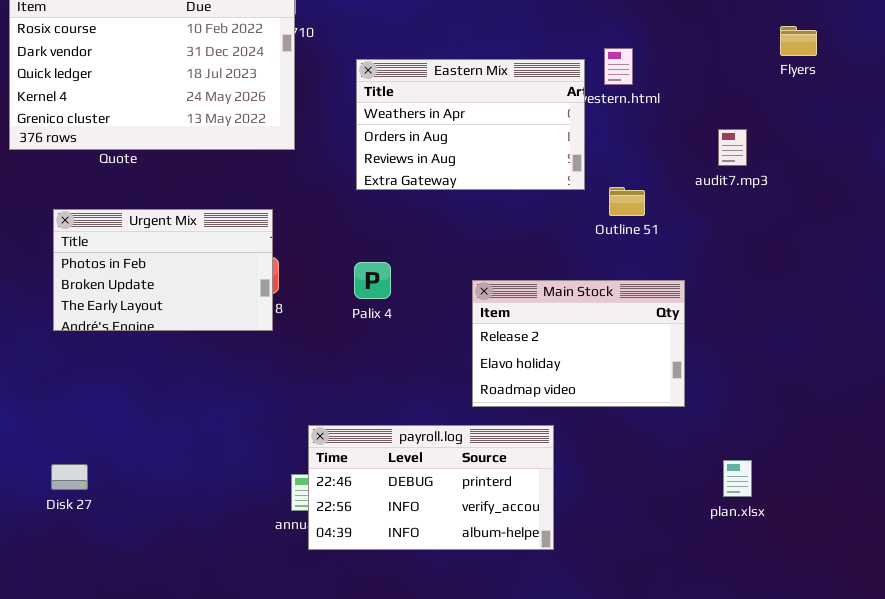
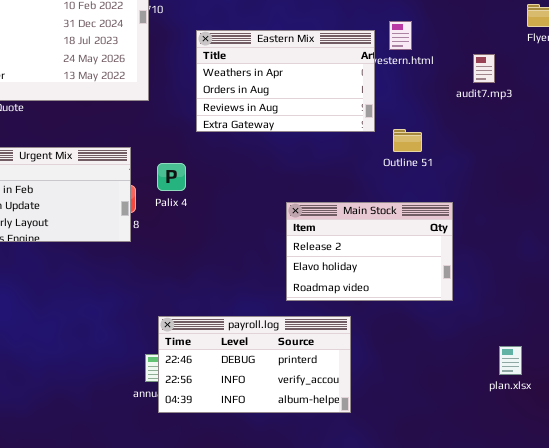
audit7.mp3: [718,129,747,166] -> [473,54,495,83], moved
Palix 4: [354,262,391,299] -> [157,163,186,191], moved
plan.xlsx: [723,460,752,497] -> [499,346,522,375], moved

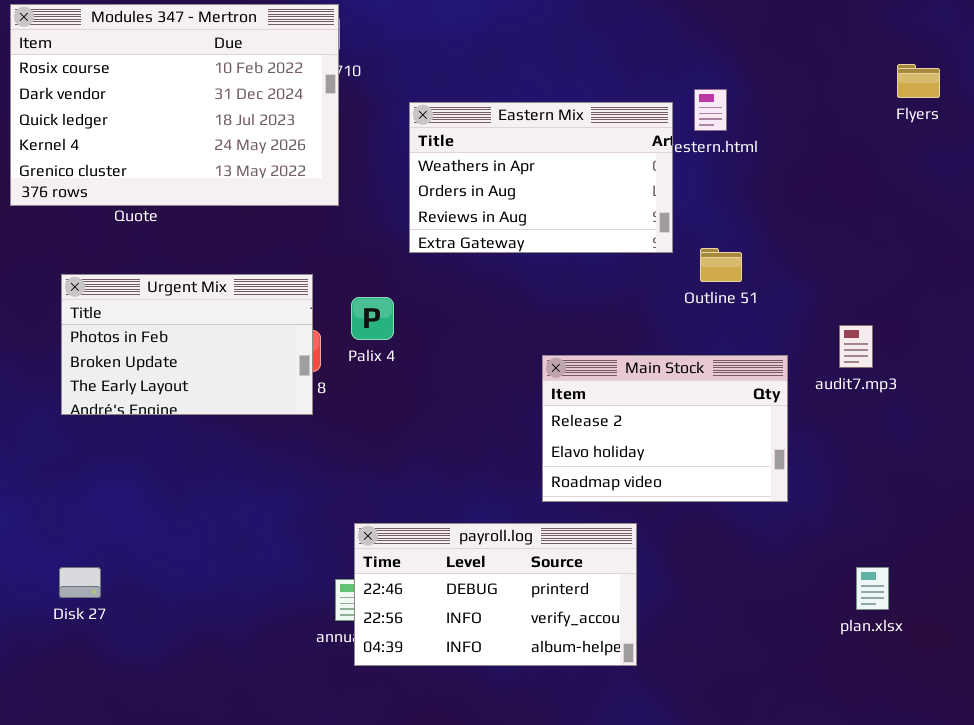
audit7.mp3: [473,54,495,83] -> [839,325,873,368], moved

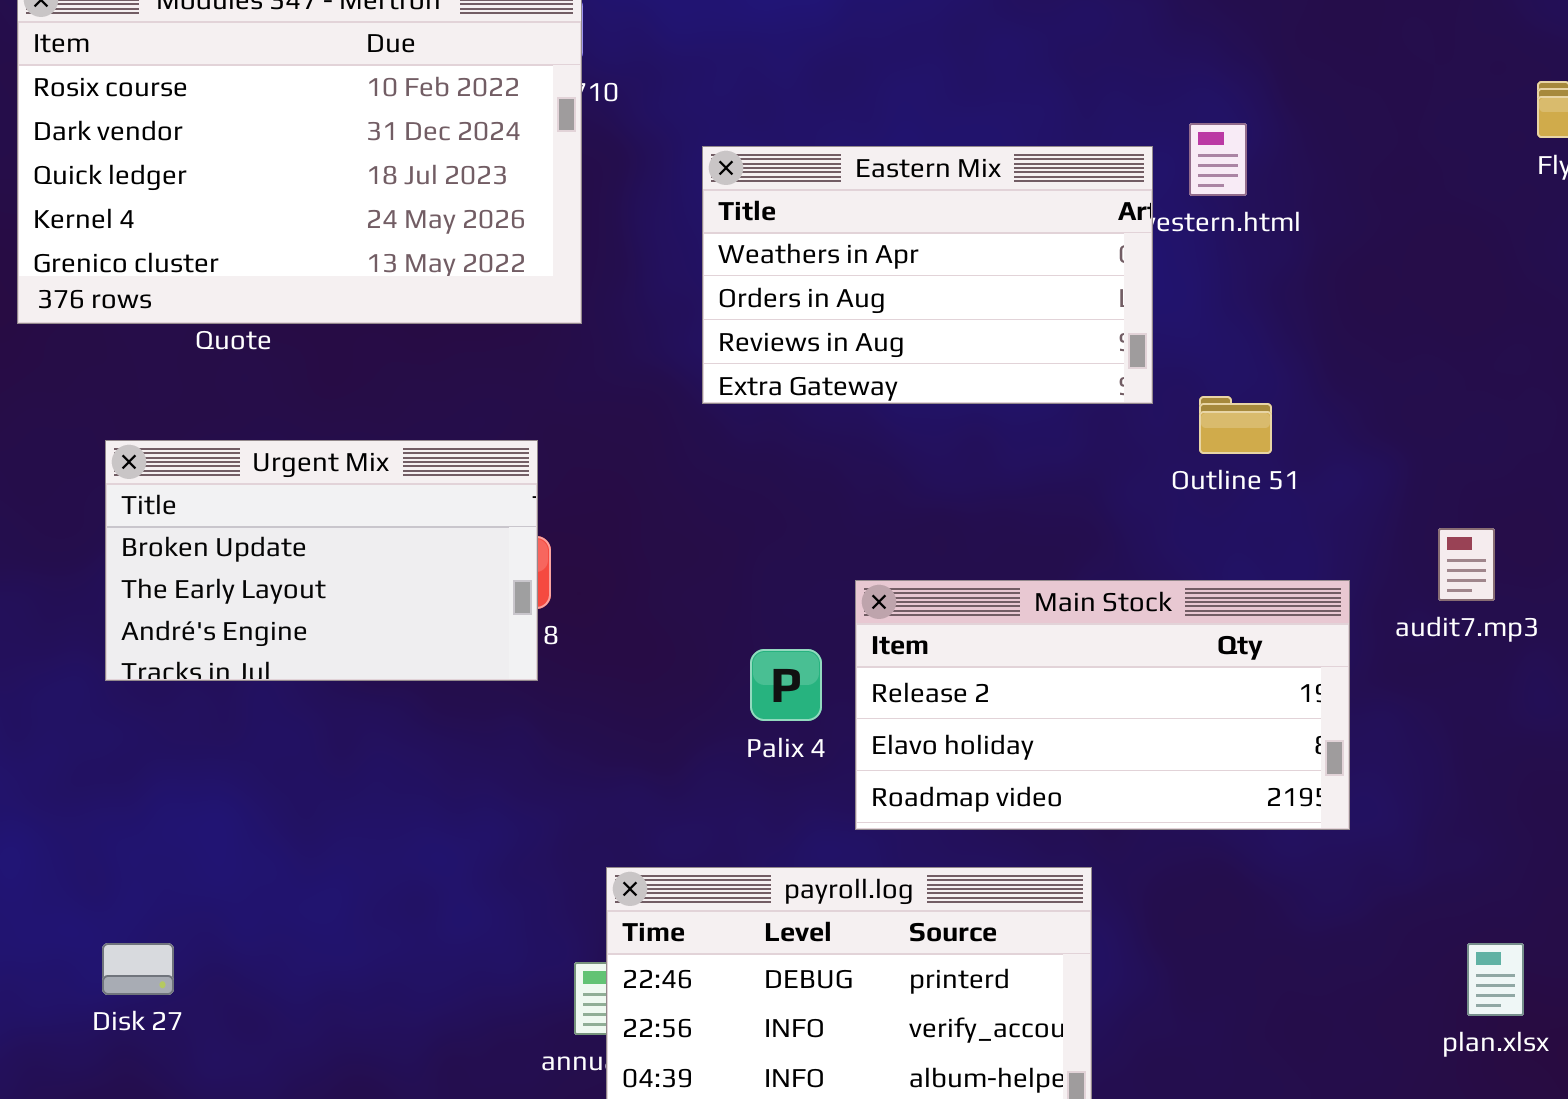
Urgent Mix: [61,274,313,415] -> [105,440,538,681], scrolled down 1 row
Palix 4: [351,297,394,340] -> [750,649,822,721], moved
Main Stock: [542,355,788,502] -> [855,580,1350,830], resized

